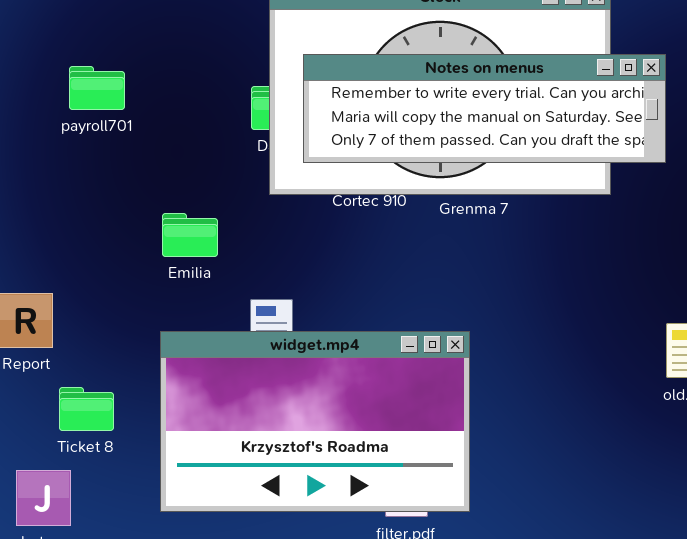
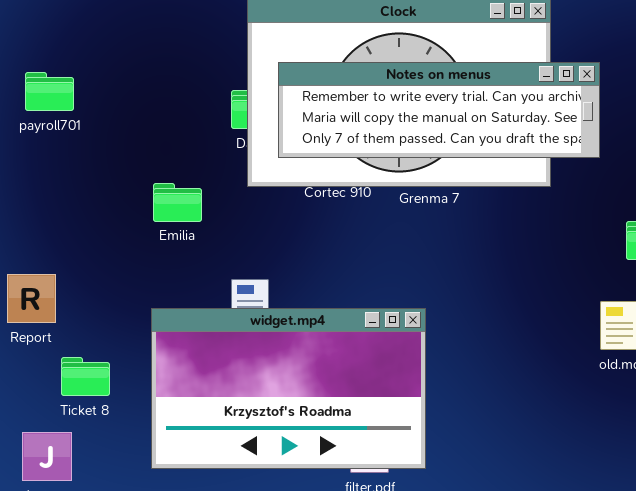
payroll701: [69,66,125,110] -> [25,72,74,111], moved
Emilia: [162,213,218,257] -> [153,183,202,222], moved

